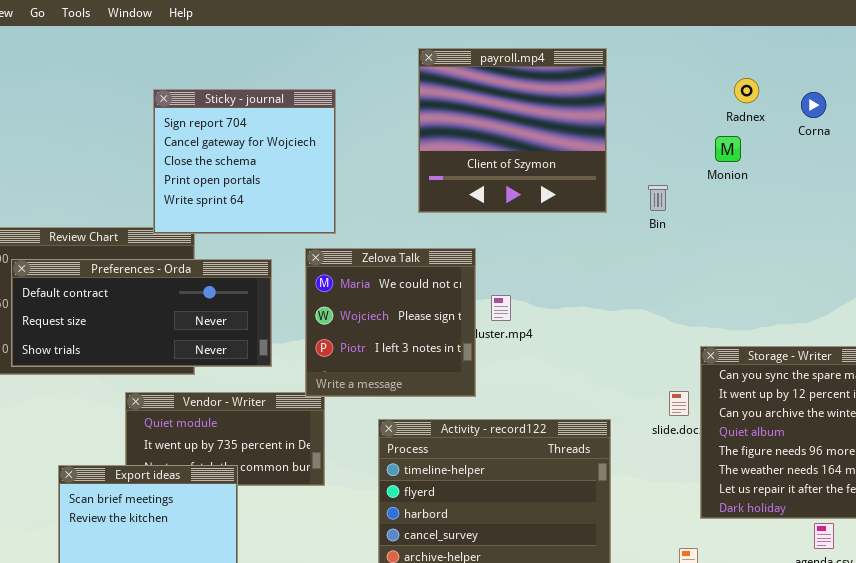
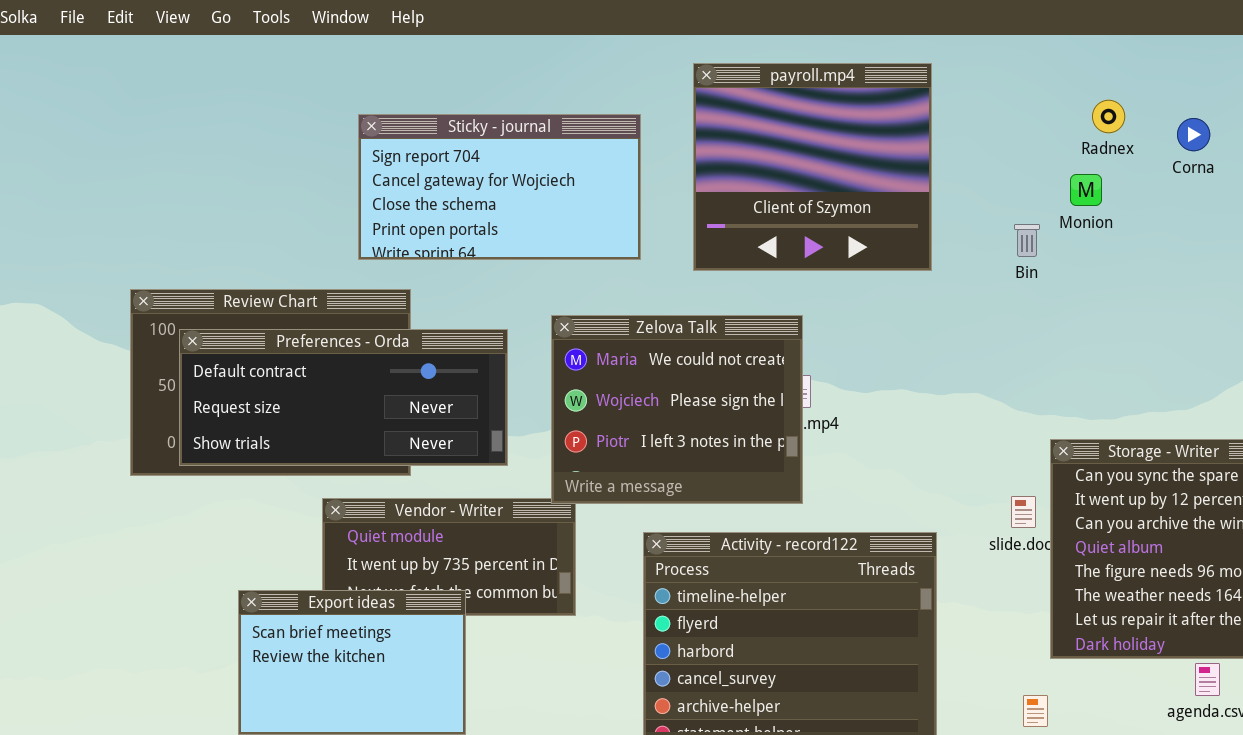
Sticky - journal: [153,89,336,234] -> [358,114,641,260], resized
Bin: [648,185,668,211] -> [1014,224,1040,257], moved
Zelova Talk: [305,248,476,397] -> [551,315,803,504], resized

